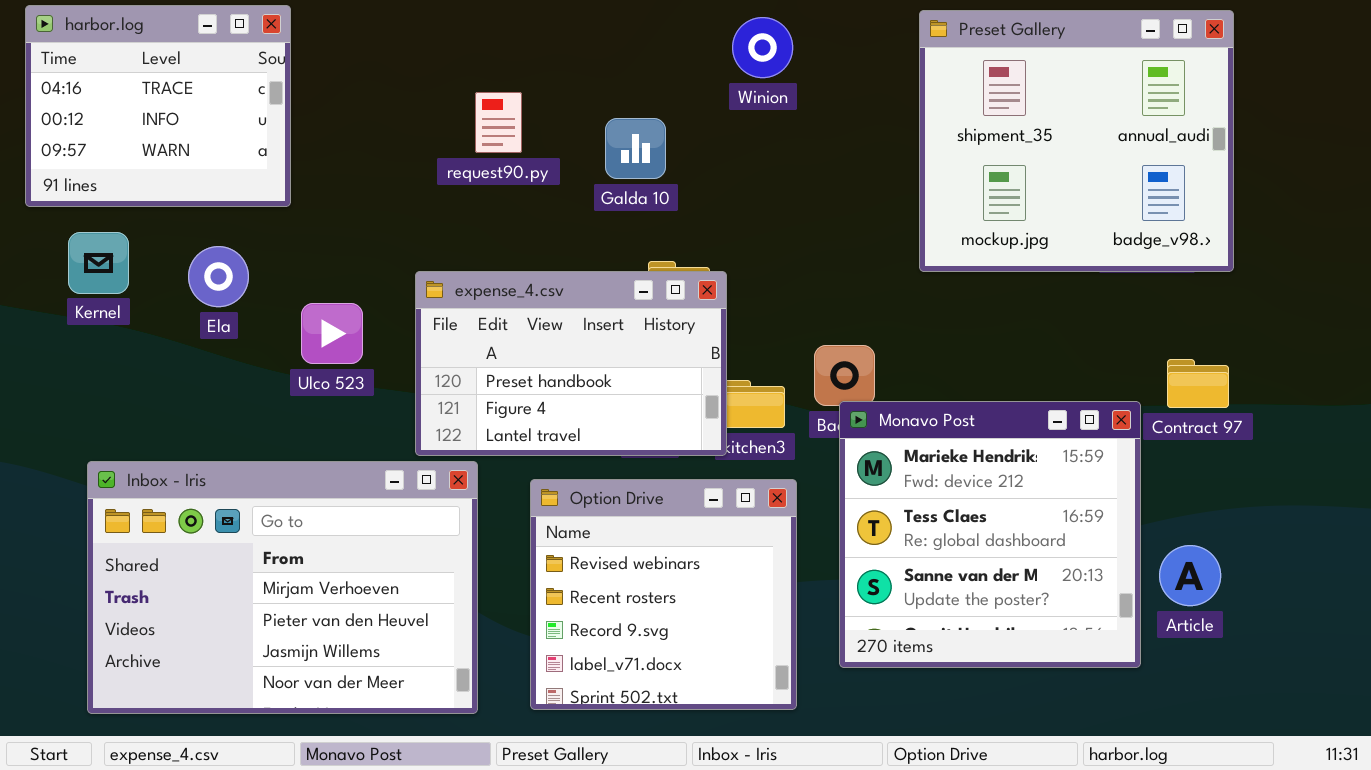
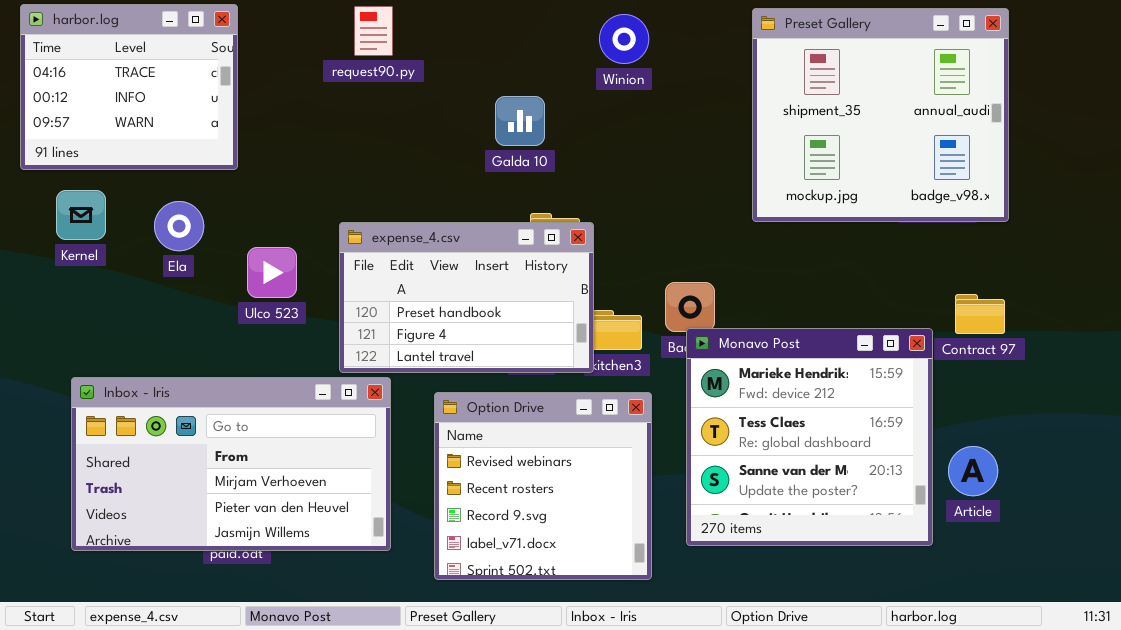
request90.py: [475,92,522,153] -> [354,6,393,56], moved
Inbox - Iris: [87,461,478,714] -> [71,377,391,551], resized

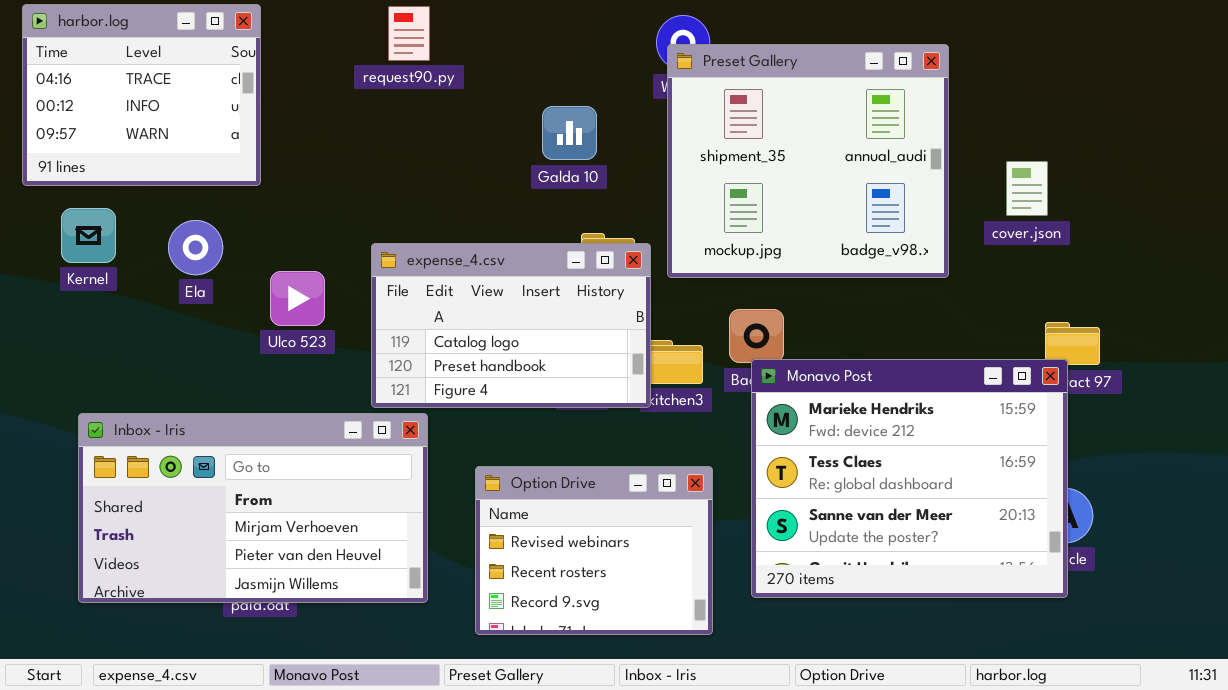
Preset Gallery: [752,8,1009,222] -> [667,44,949,278], moved
expense_4.csv: [339,222,594,373] -> [371,243,651,408], scrolled up 1 row
Monavo Post: [686,328,933,546] -> [751,359,1068,598], resized
Option Drive: [434,392,652,580] -> [475,466,713,635], resized

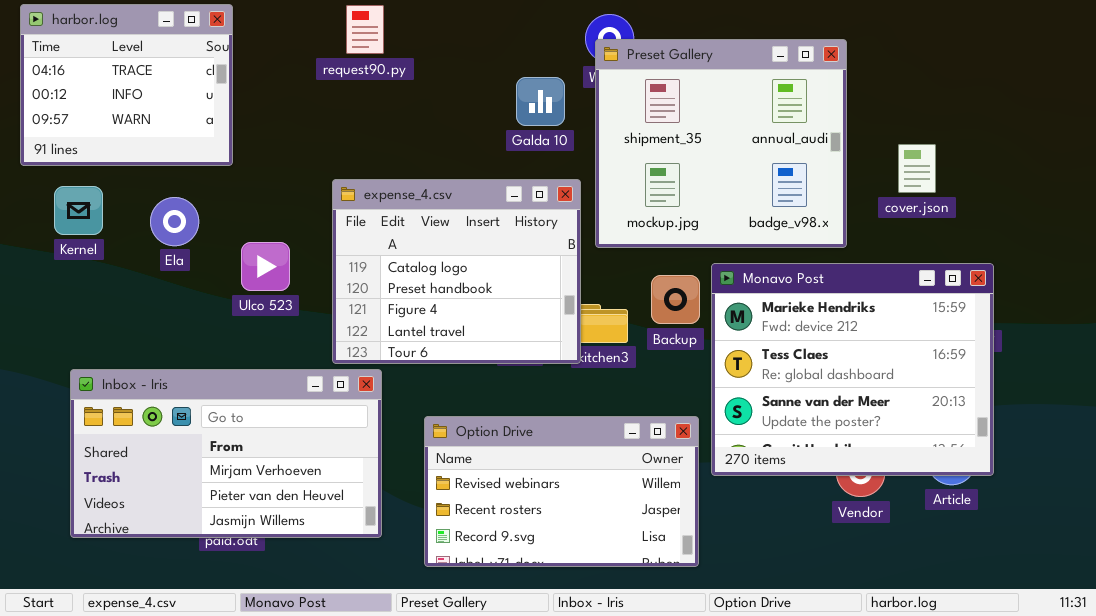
Galda 10: [542,106,597,160] -> [516,77,565,126], moved
expense_4.csv: [371,243,651,408] -> [332,179,581,364], resized
Monavo Post: [751,359,1068,598] -> [711,263,994,476], moved
Option Drive: [475,466,713,635] -> [424,416,699,567], resized

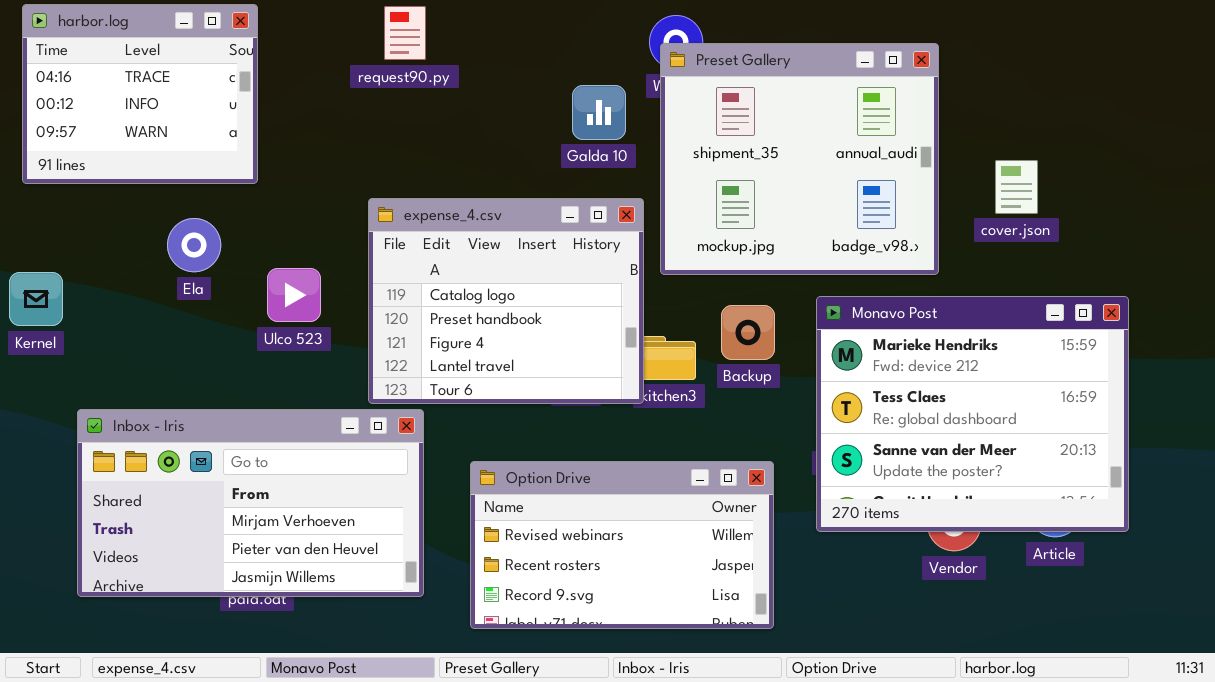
Kernel: [54,186,103,235] -> [9,272,63,326], moved
Monavo Post: [711,263,994,476] -> [816,296,1129,532], moved

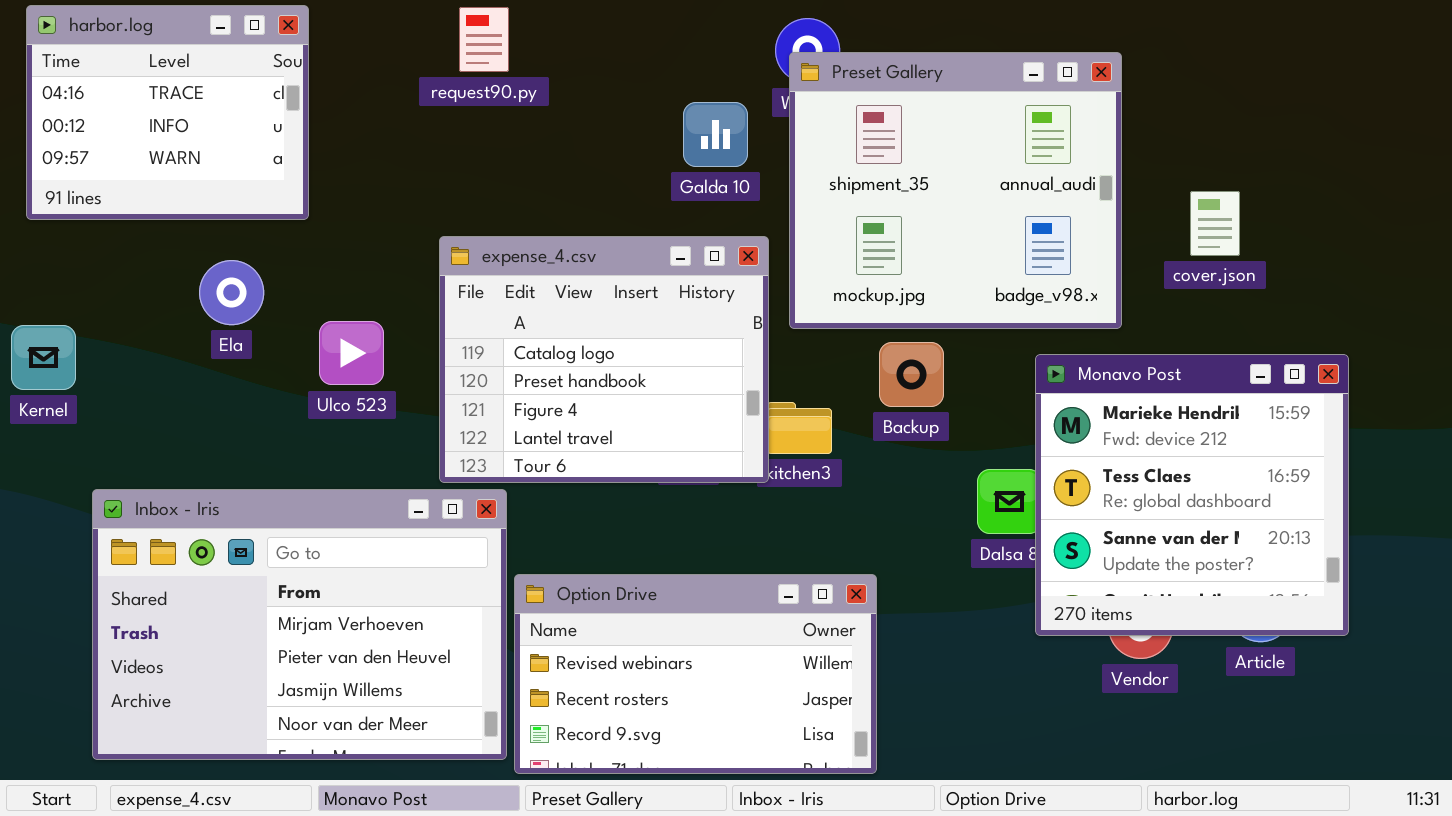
Monavo Post: [816,296,1129,532] -> [1035,354,1349,636], resized
Backup: [721,305,775,360] -> [879,342,944,407], moved
Inbox - Iris: [77,409,424,597] -> [92,489,507,760], resized
Option Drive: [470,461,774,629] -> [514,574,877,774], moved

